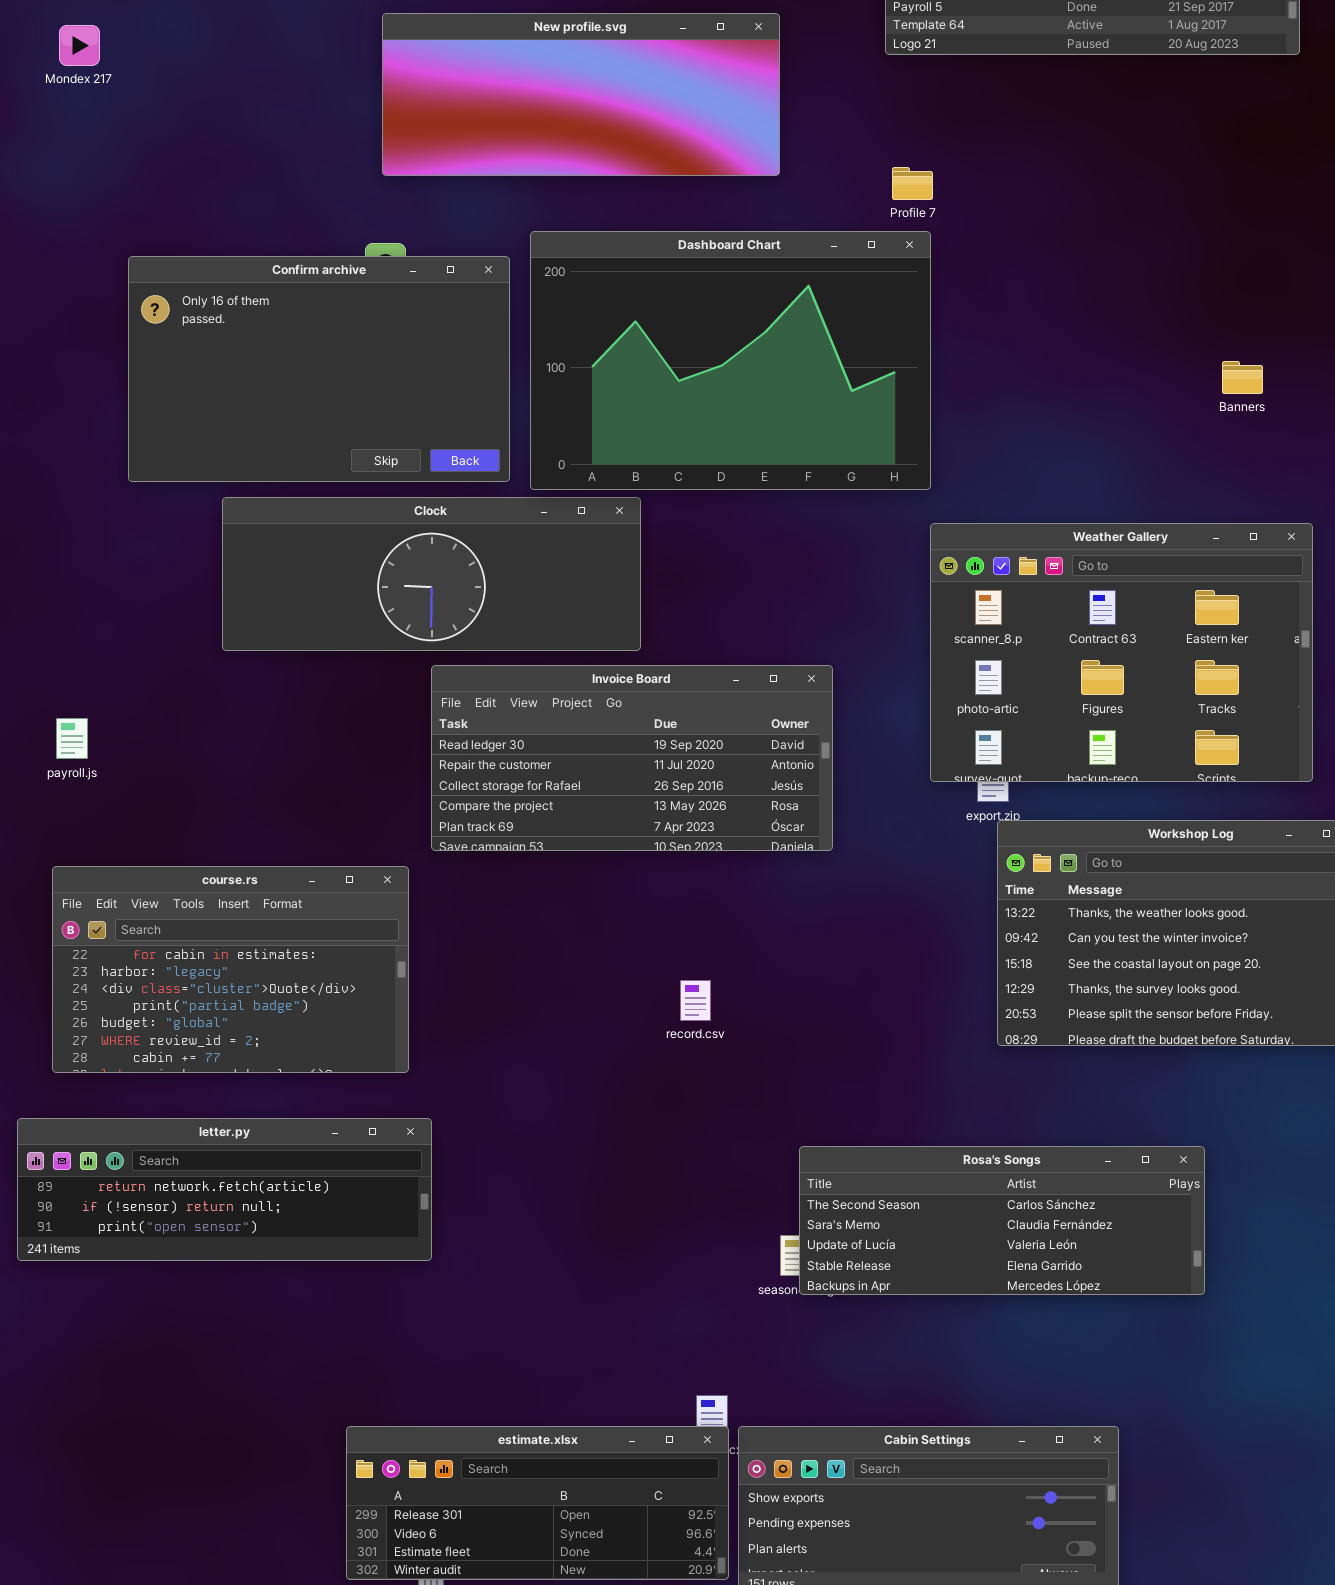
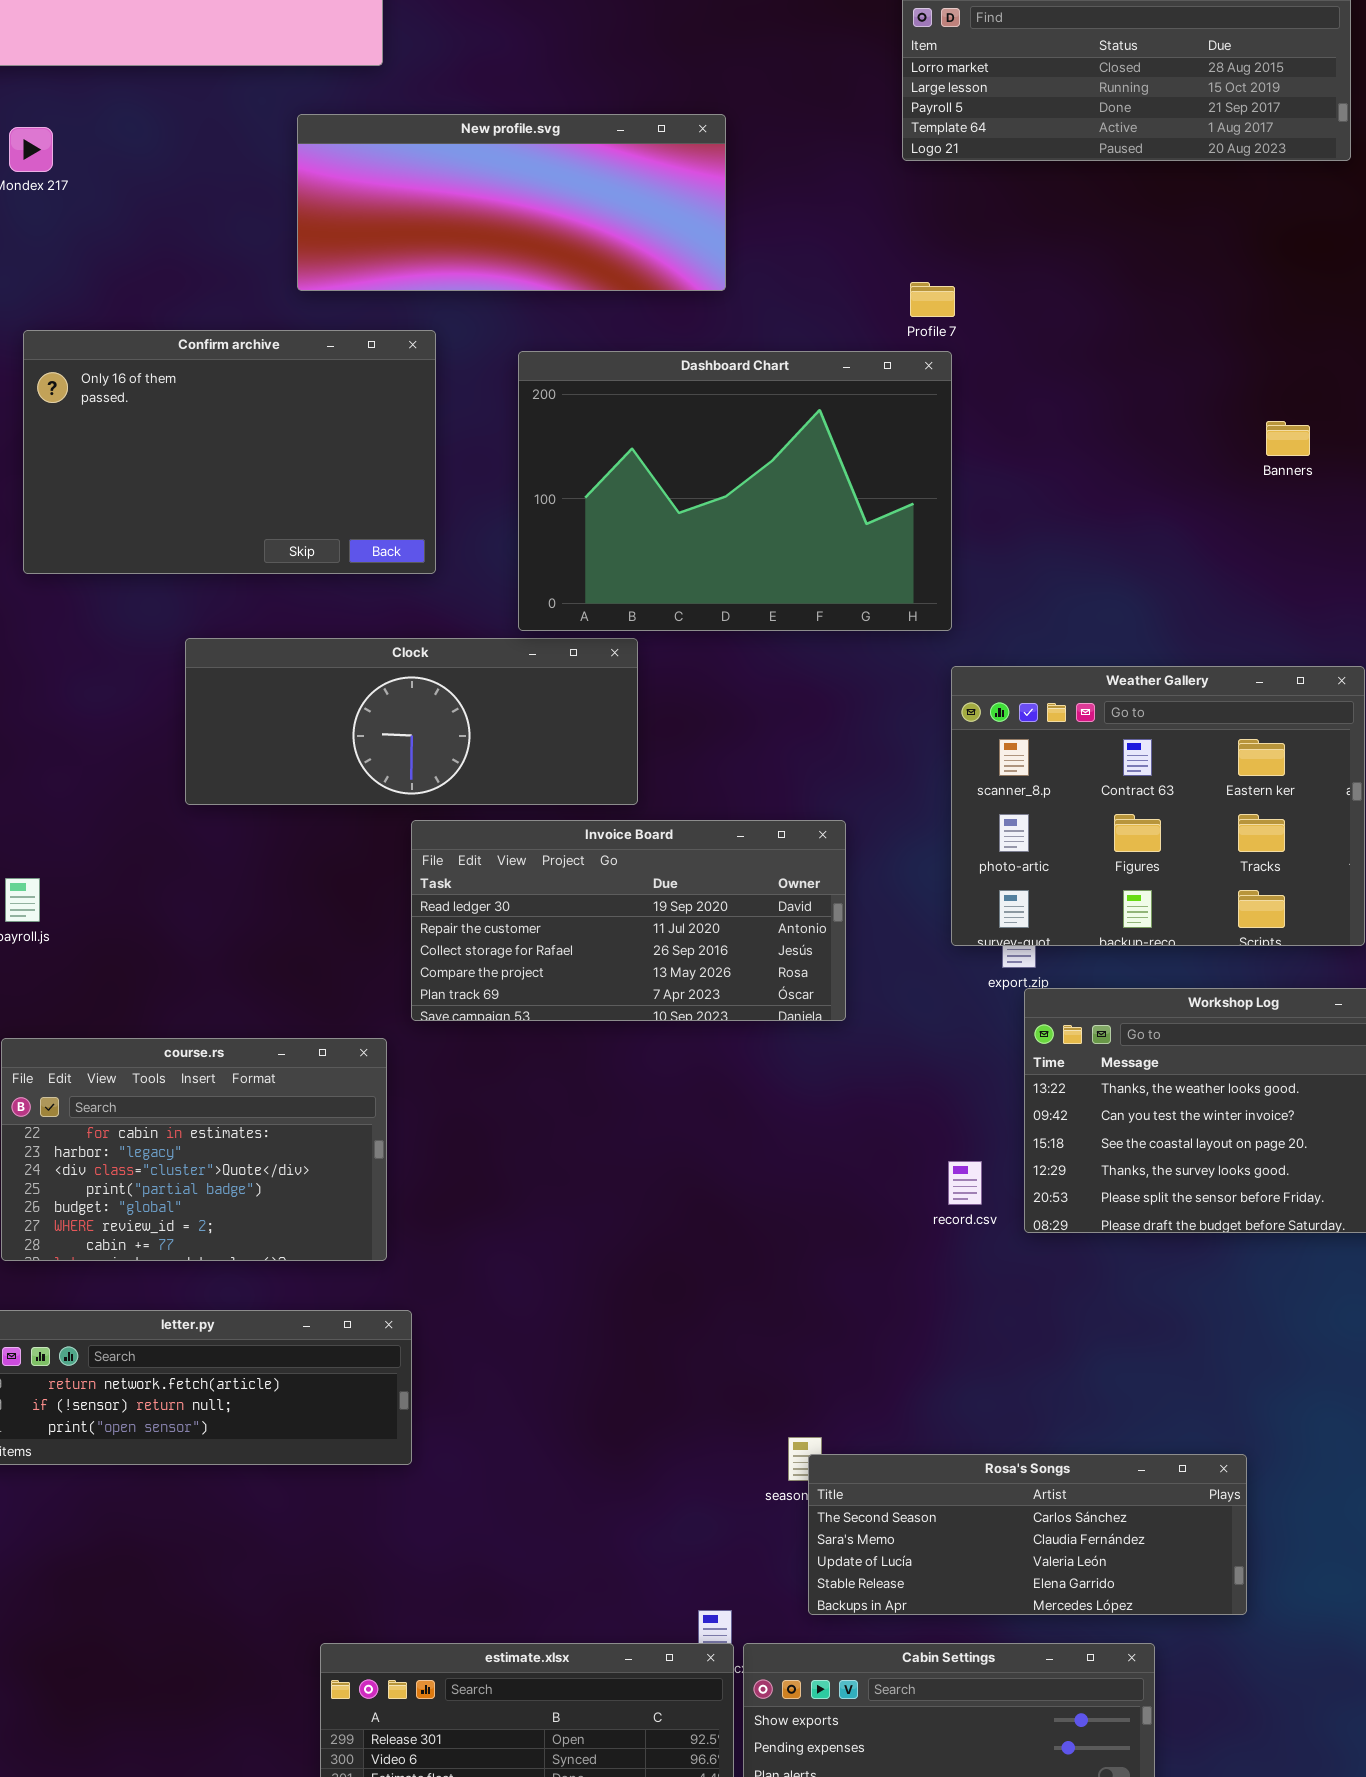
New profile.svg: [382,13,780,176] -> [297,114,726,291], moved
Confirm archive: [128,256,510,482] -> [23,330,436,574], moved
Banners: [1222,361,1263,394] -> [1266,421,1310,456], moved
record.csv: [680,980,711,1021] -> [948,1161,982,1205], moved
Rosa's Songs: [799,1146,1205,1295] -> [808,1454,1247,1615], moved

